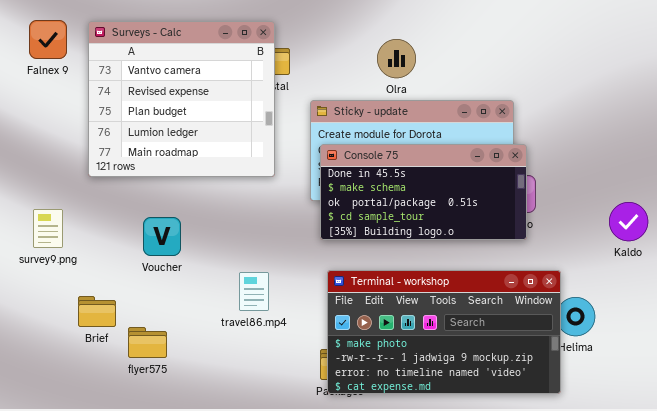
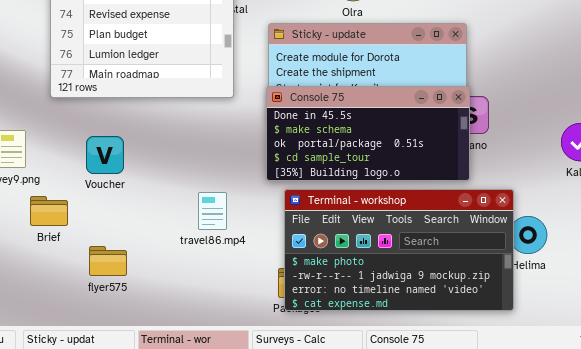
Console 75: [320,144,527,240] -> [266,86,470,181], moved
Voucher: [143,217,181,256] -> [86,136,124,174], moved
Brief: [78,296,116,327] -> [30,196,68,226], moved

